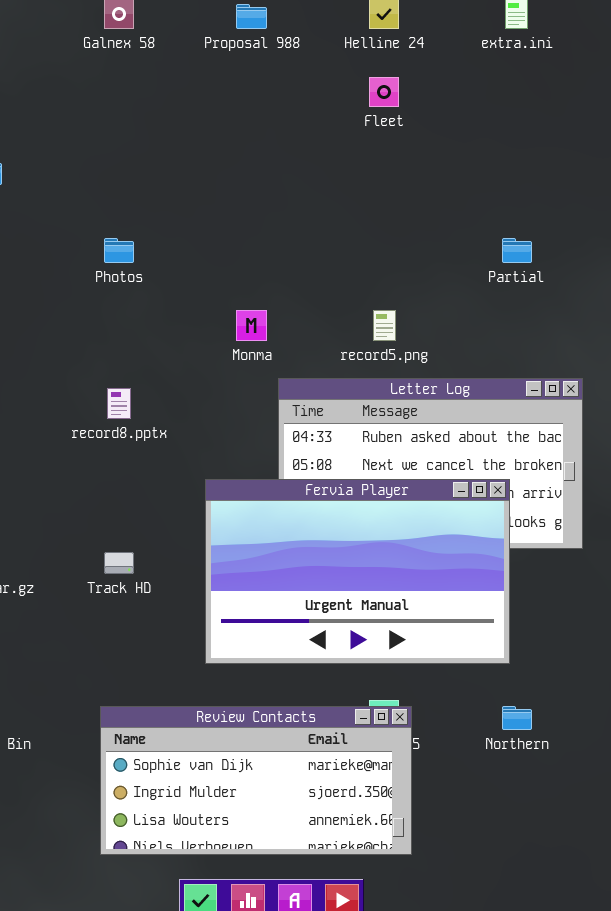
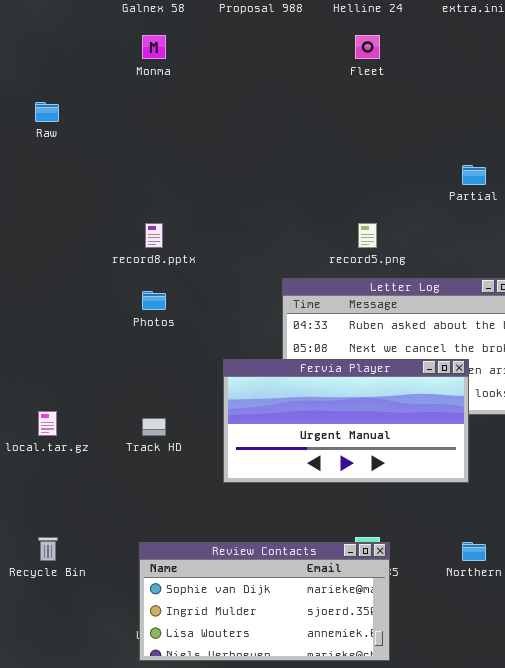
Photos: [104,238,134,263] -> [142,291,166,310], moved
Monma: [236,310,267,341] -> [142,35,166,59], moved
record8.pptx: [107,388,131,419] -> [145,223,163,248], moved
Fervia Player: [205,479,510,664] -> [223,359,469,483], resized

